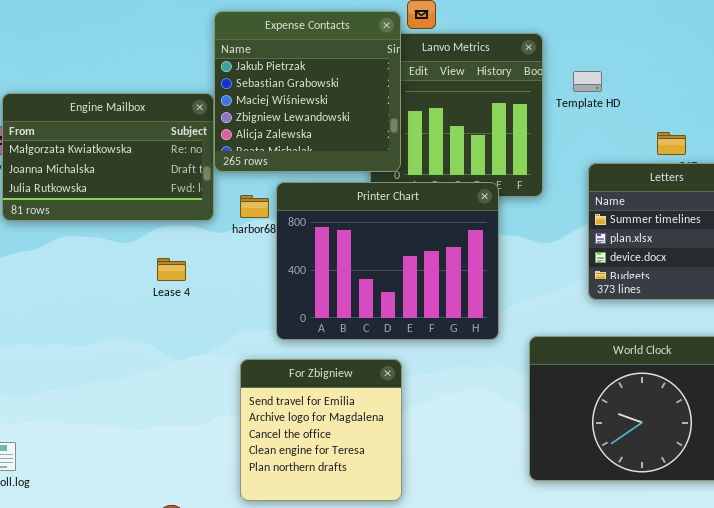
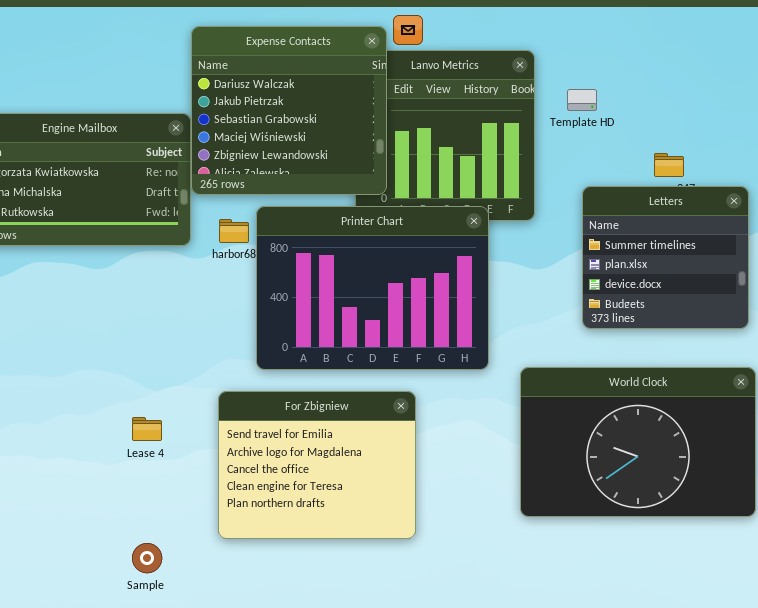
Expense Contacts: [214,11,401,172] -> [191,26,387,195], scrolled up 1 row
Lease 4: [157,258,186,281] -> [132,417,162,441], moved
For Zbigniew: [240,359,402,501] -> [218,391,416,539], resized

